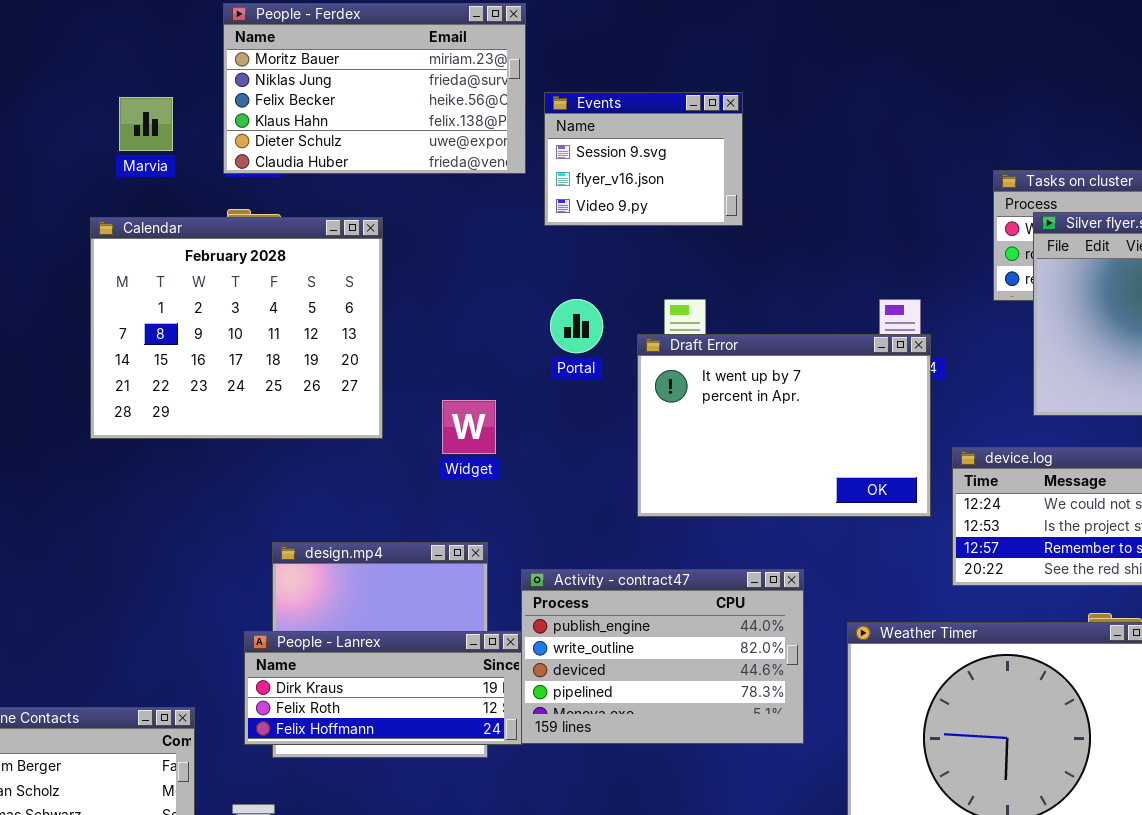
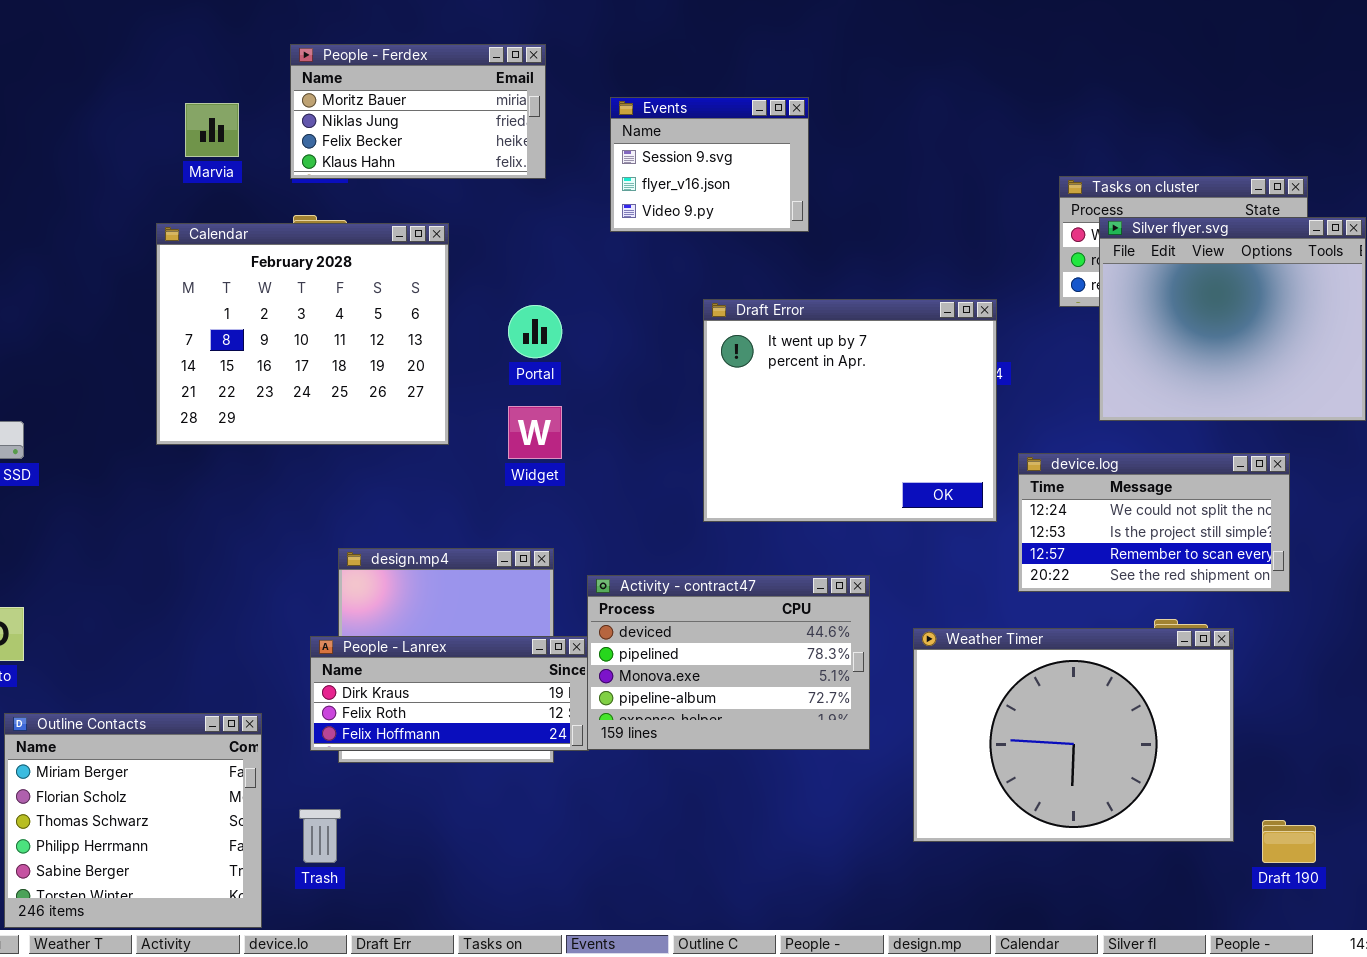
People - Ferdex: [223,3,526,174] -> [290,44,546,179], resized
Portal: [550,299,603,353] -> [508,305,562,358], moved
Draft Error: [637,334,931,517] -> [703,299,997,522], resized
Activity - contract47: [521,569,804,744] -> [587,575,870,750], scrolled down 2 rows

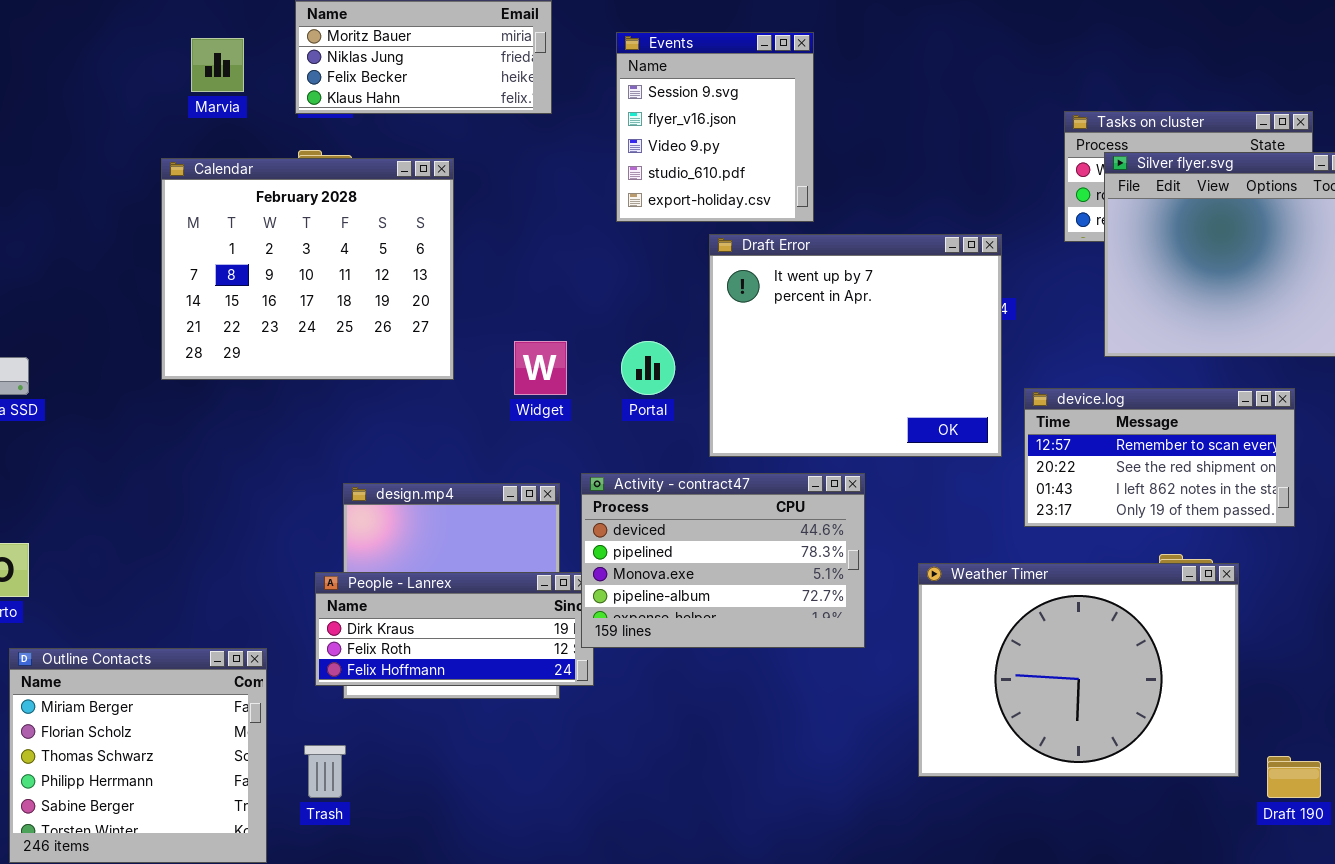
Events: [610,97,809,232] -> [616,32,814,222], resized
Portal: [508,305,562,358] -> [621,341,675,395], moved
device.log: [1018,453,1290,592] -> [1024,388,1295,527], scrolled down 2 rows
Activity - contract47: [587,575,870,750] -> [581,473,865,648], moved

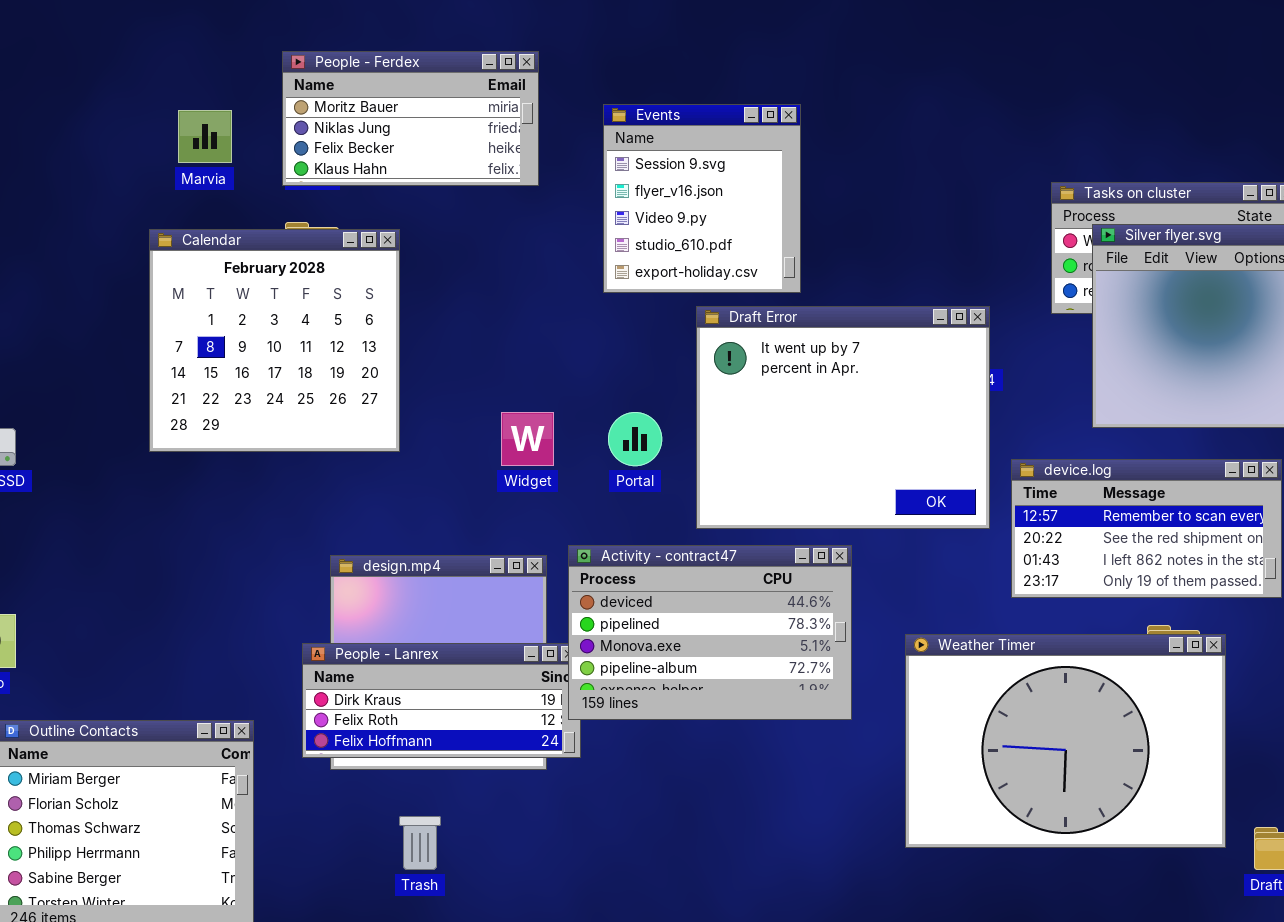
Calendar: [161,158,454,380] -> [149,229,400,452], resized
Trash: [304,745,346,798] -> [399,816,441,870], moved

